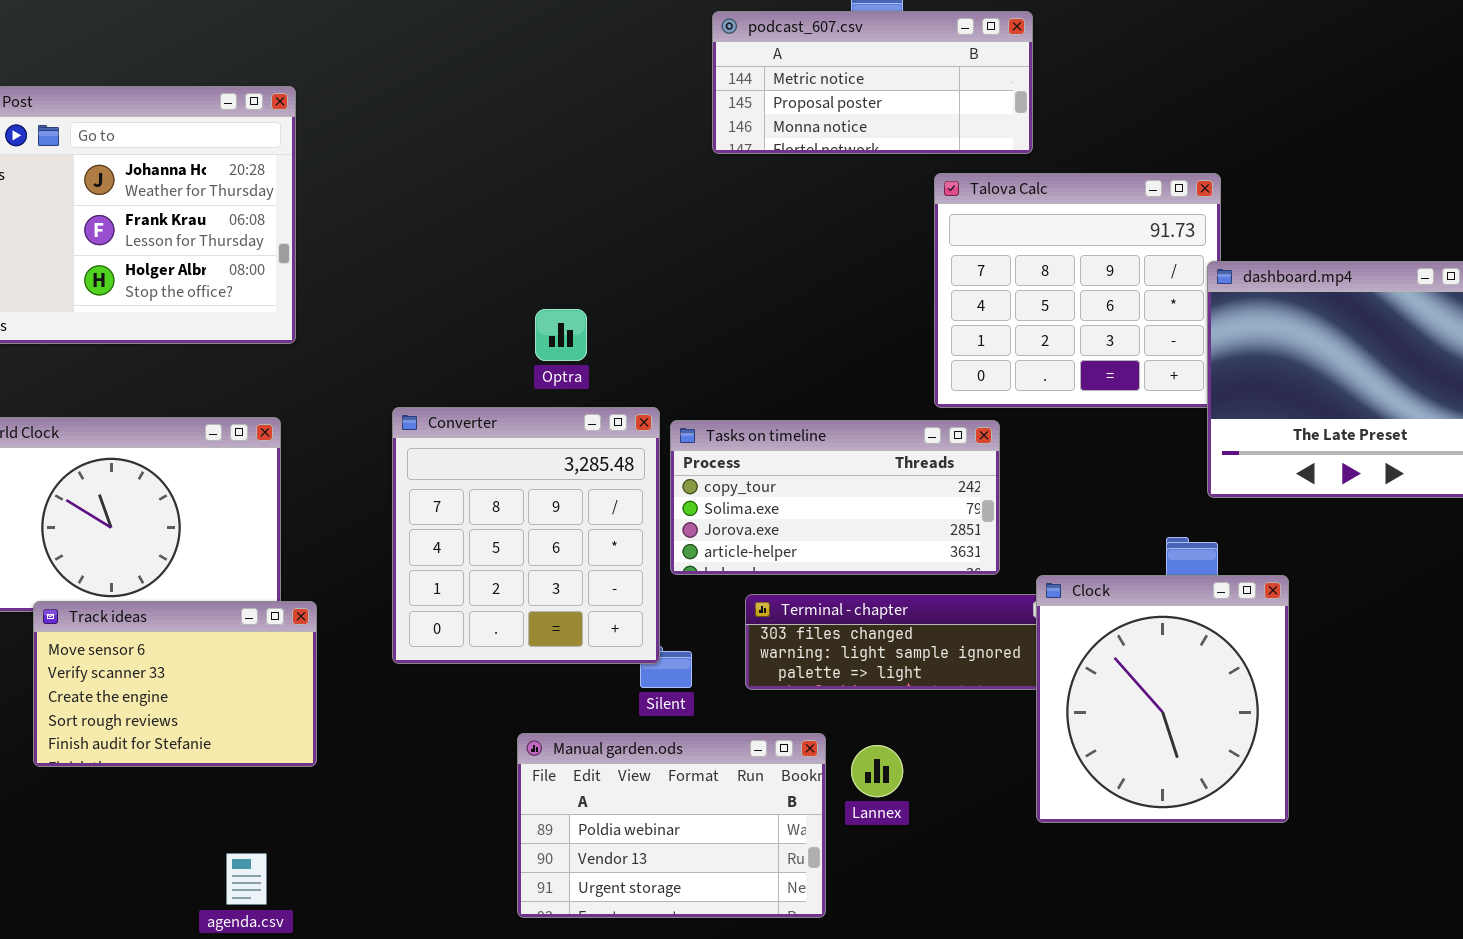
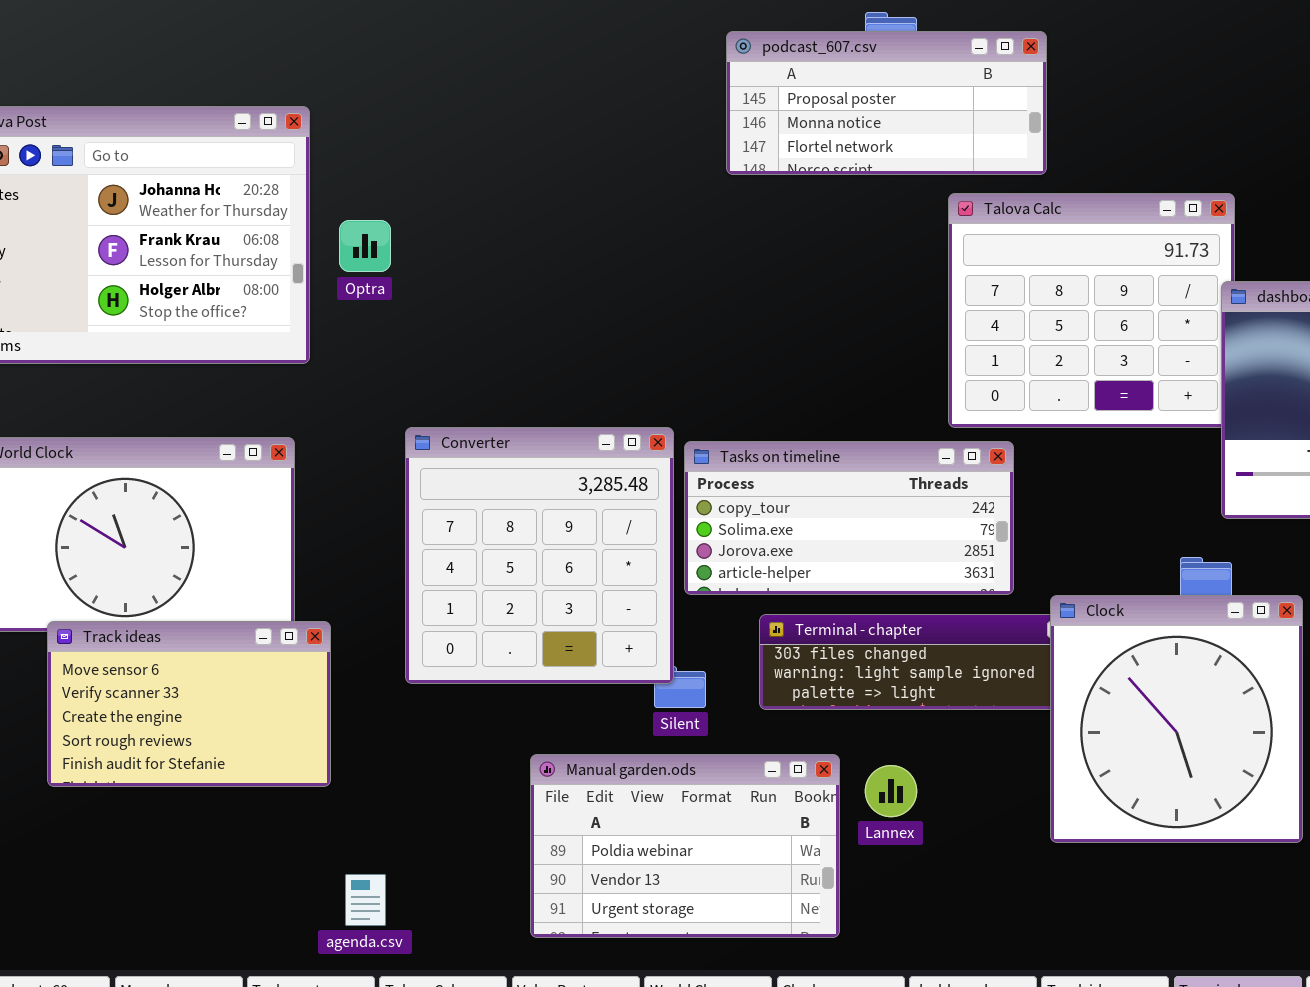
podcast_607.csv: [712,11,1033,154] -> [726,31,1047,175], scrolled down 1 row
Optra: [535,309,587,361] -> [339,220,391,272], moved
agenda.csv: [226,853,267,905] -> [345,874,386,926], moved

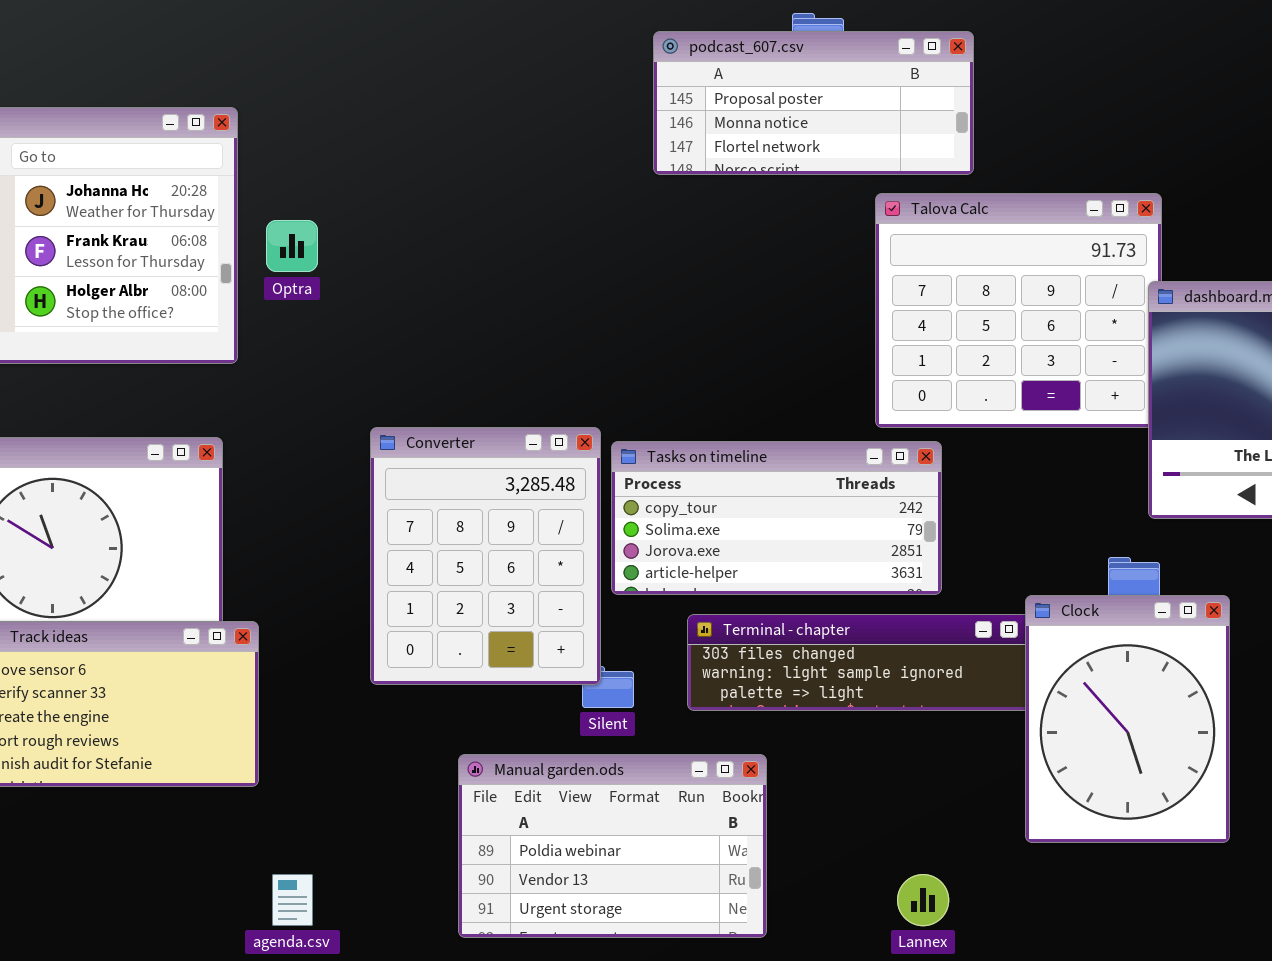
Converter: [405,427,674,684] -> [370,427,601,685], resized
Clock: [1050,595,1303,843] -> [1025,595,1230,843], resized
Lannex: [865,765,917,817] -> [897,874,949,926], moved

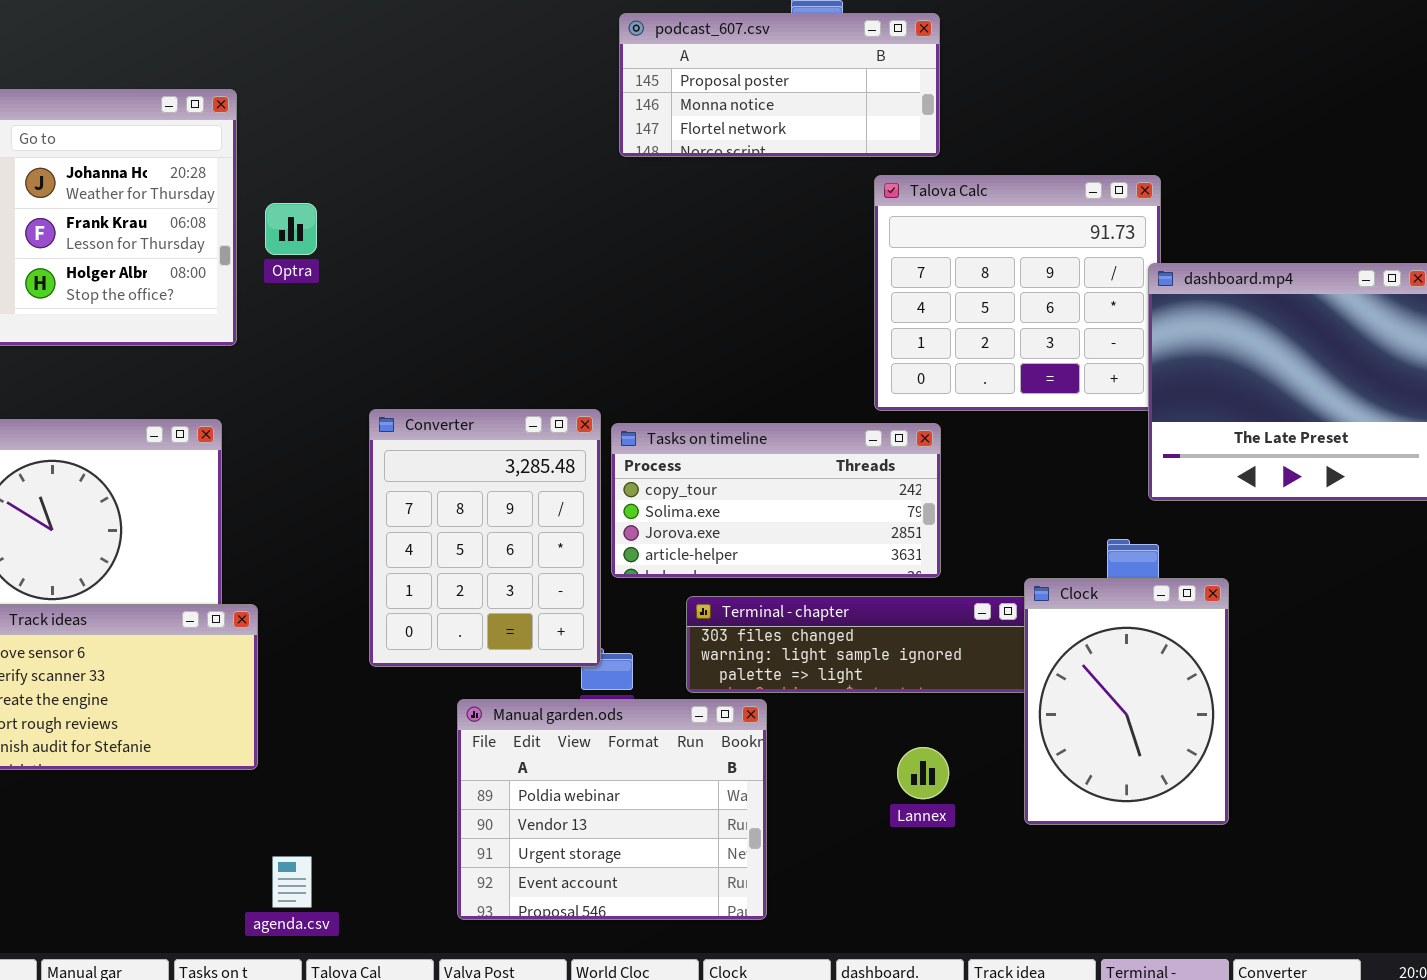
podcast_607.csv: [653,31,974,175] -> [619,13,940,157], moved
Manual garden.ods: [458,754,767,938] -> [457,699,767,920], resized
Lannex: [897,874,949,926] -> [897,747,949,799], moved

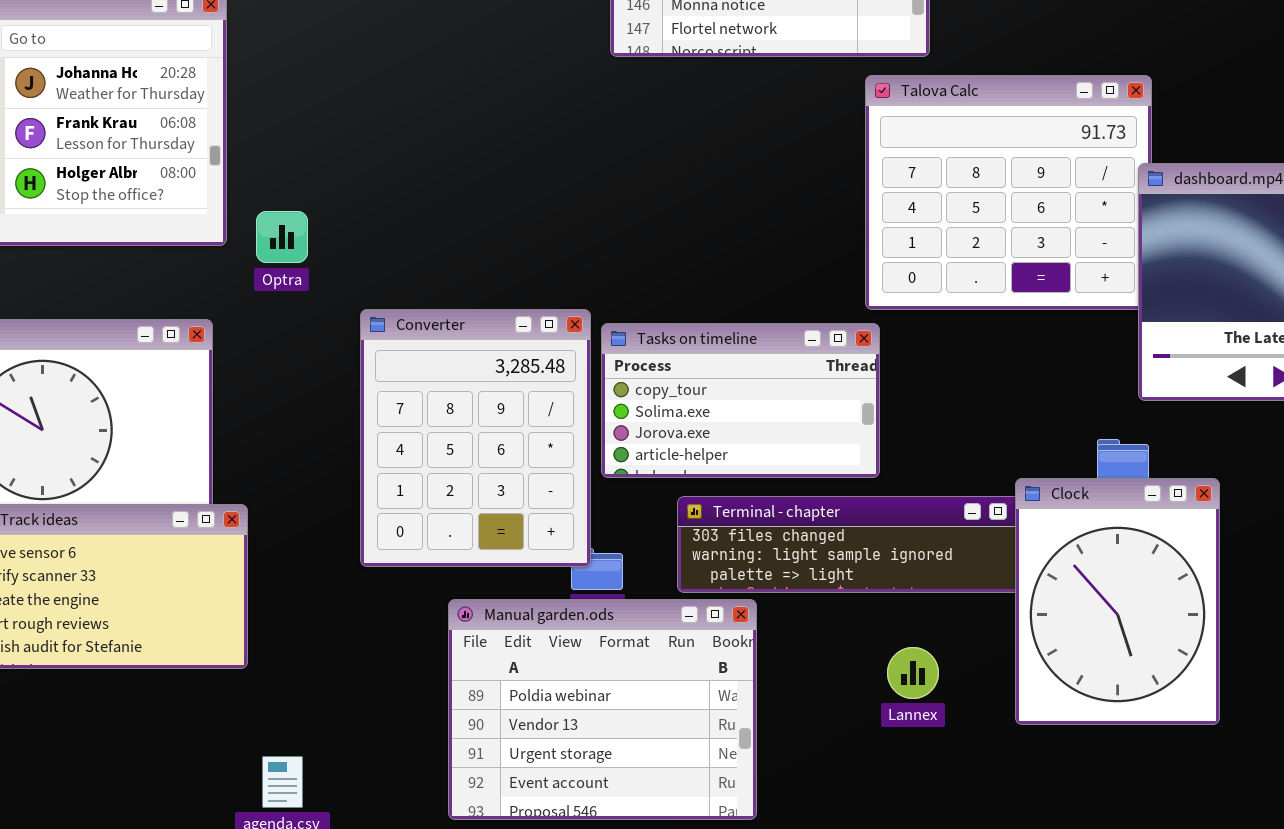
Optra: [265,203,317,255] -> [256,211,308,263], moved
Tasks on timeline: [611,423,941,578] -> [601,323,880,478], resized

